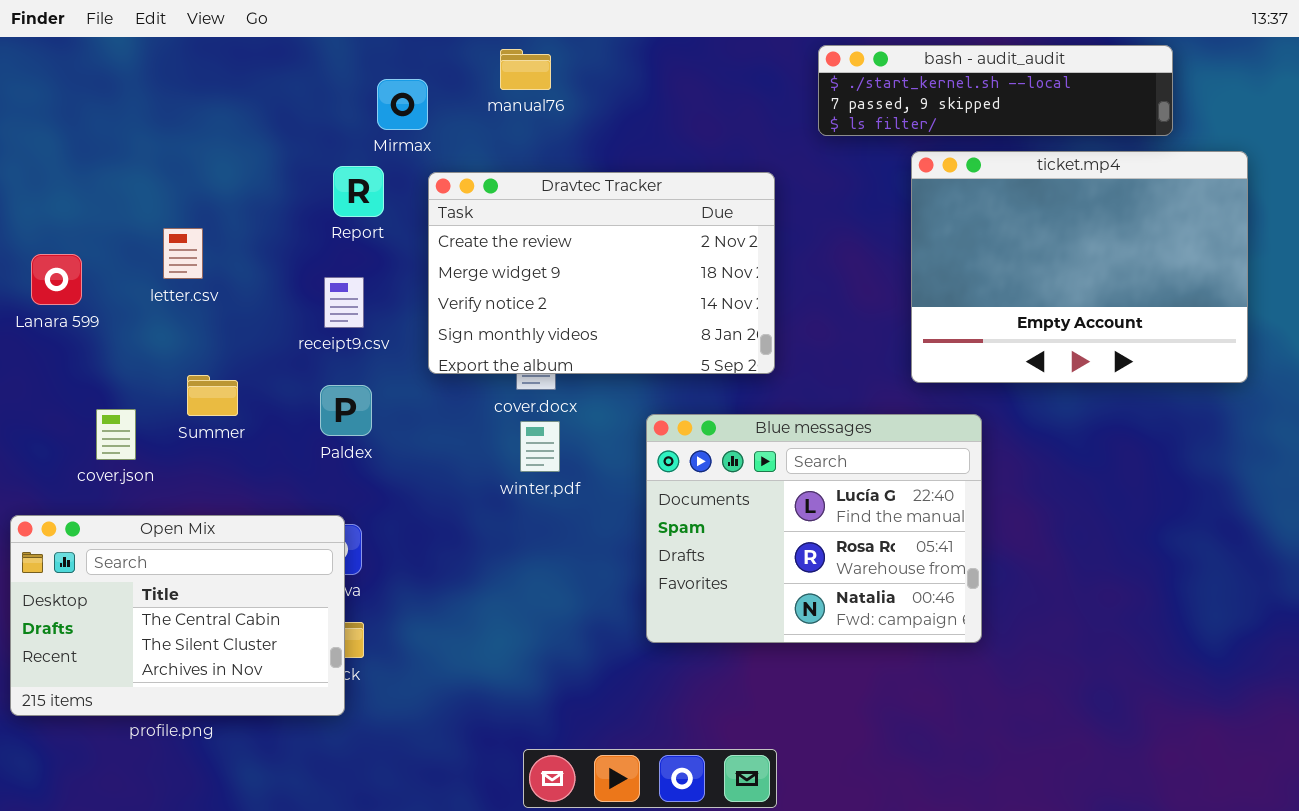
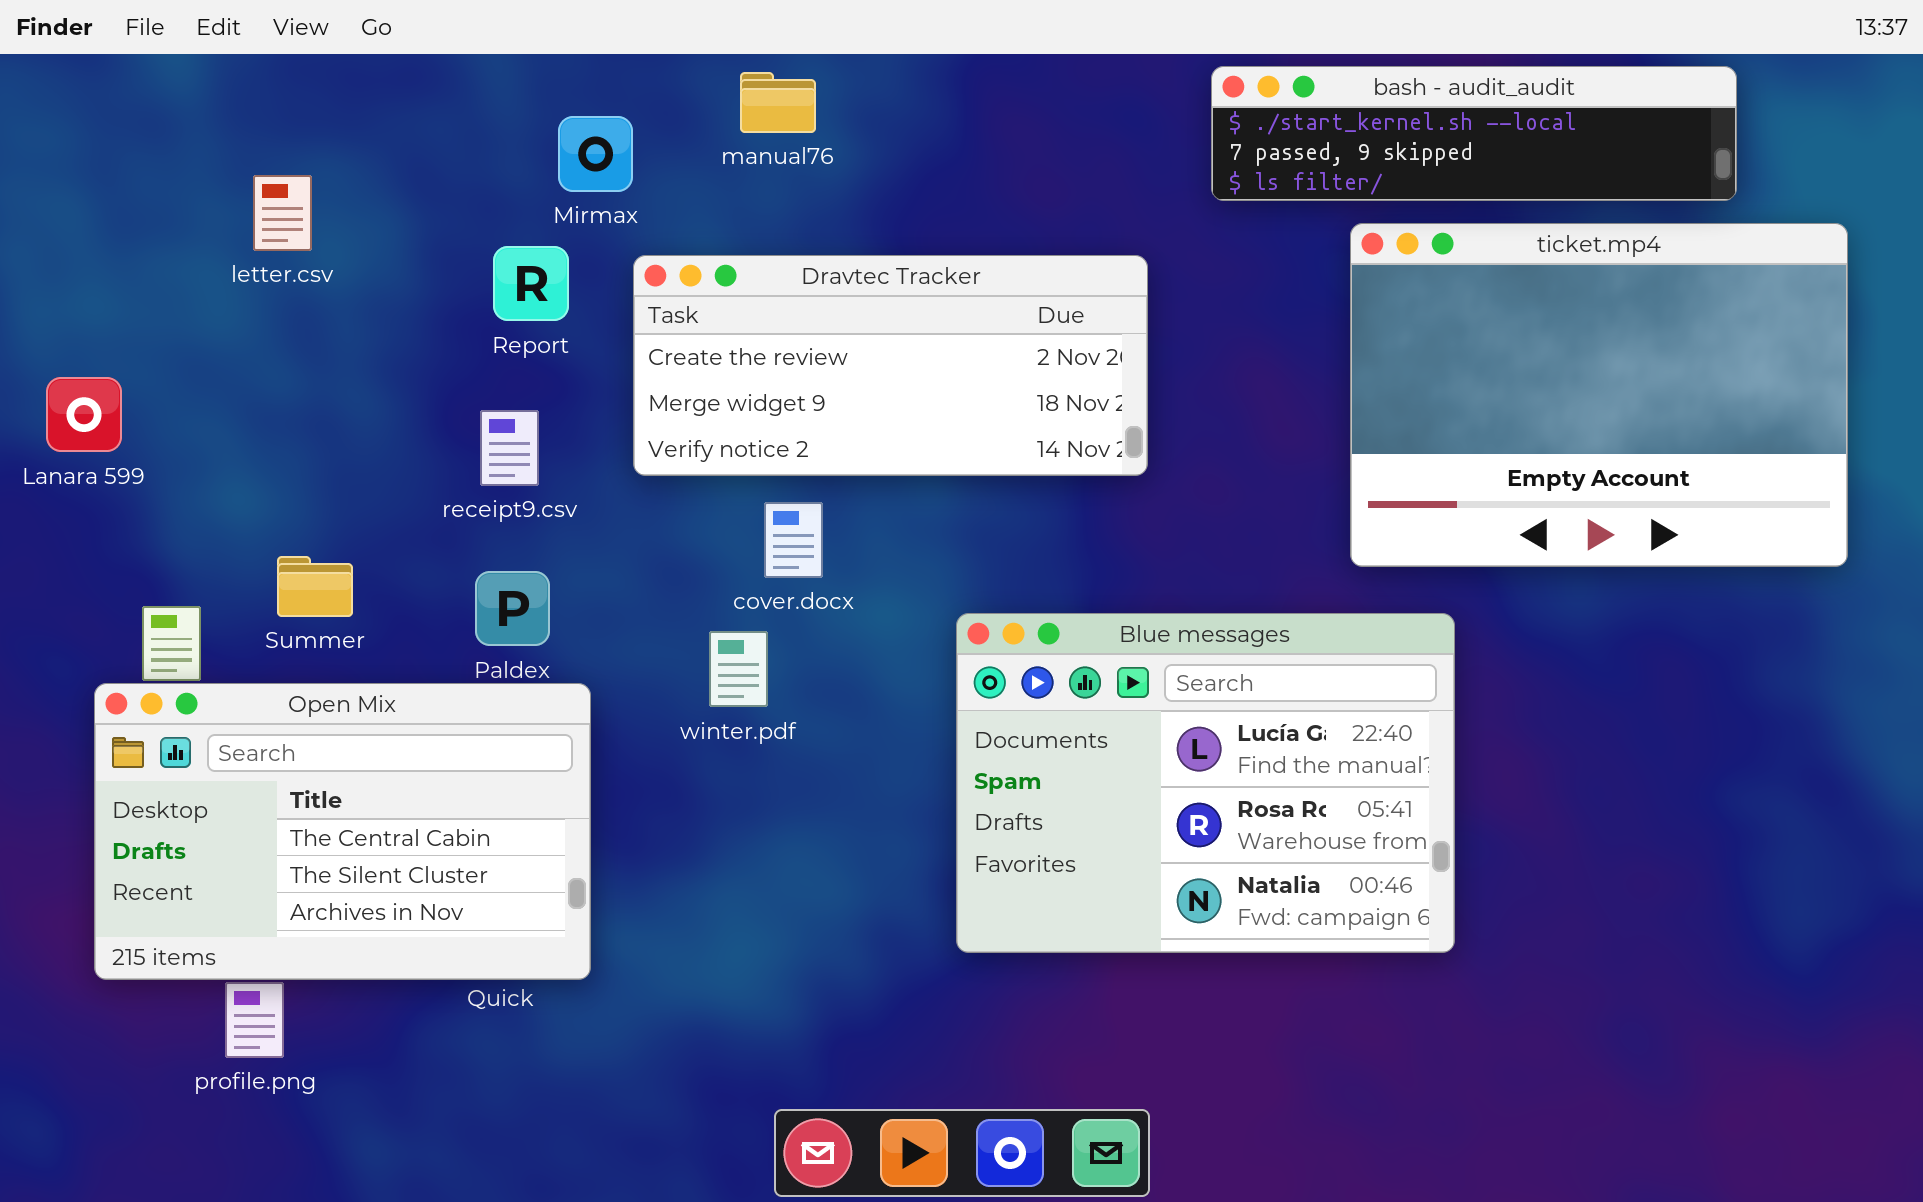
Dravtec Tracker: [428,172,775,374] -> [633,255,1148,476], resized
letter.csv: [163,228,203,279] -> [253,175,312,251], moved
winter.pdf: [520,421,560,472] -> [709,631,768,707], moved
Open Mix: [10,515,345,716] -> [94,683,591,980], moved

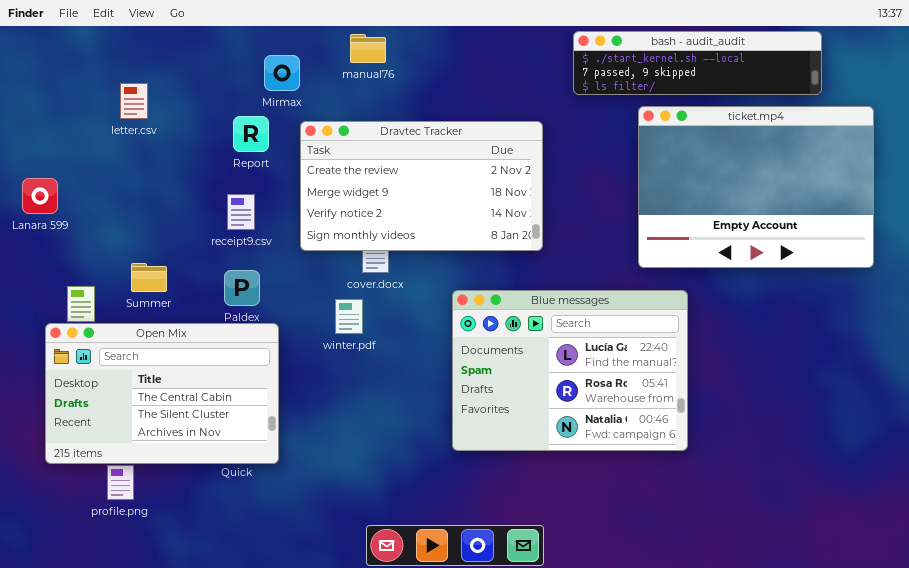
Dravtec Tracker: [633,255,1148,476] -> [300,121,543,251], resized

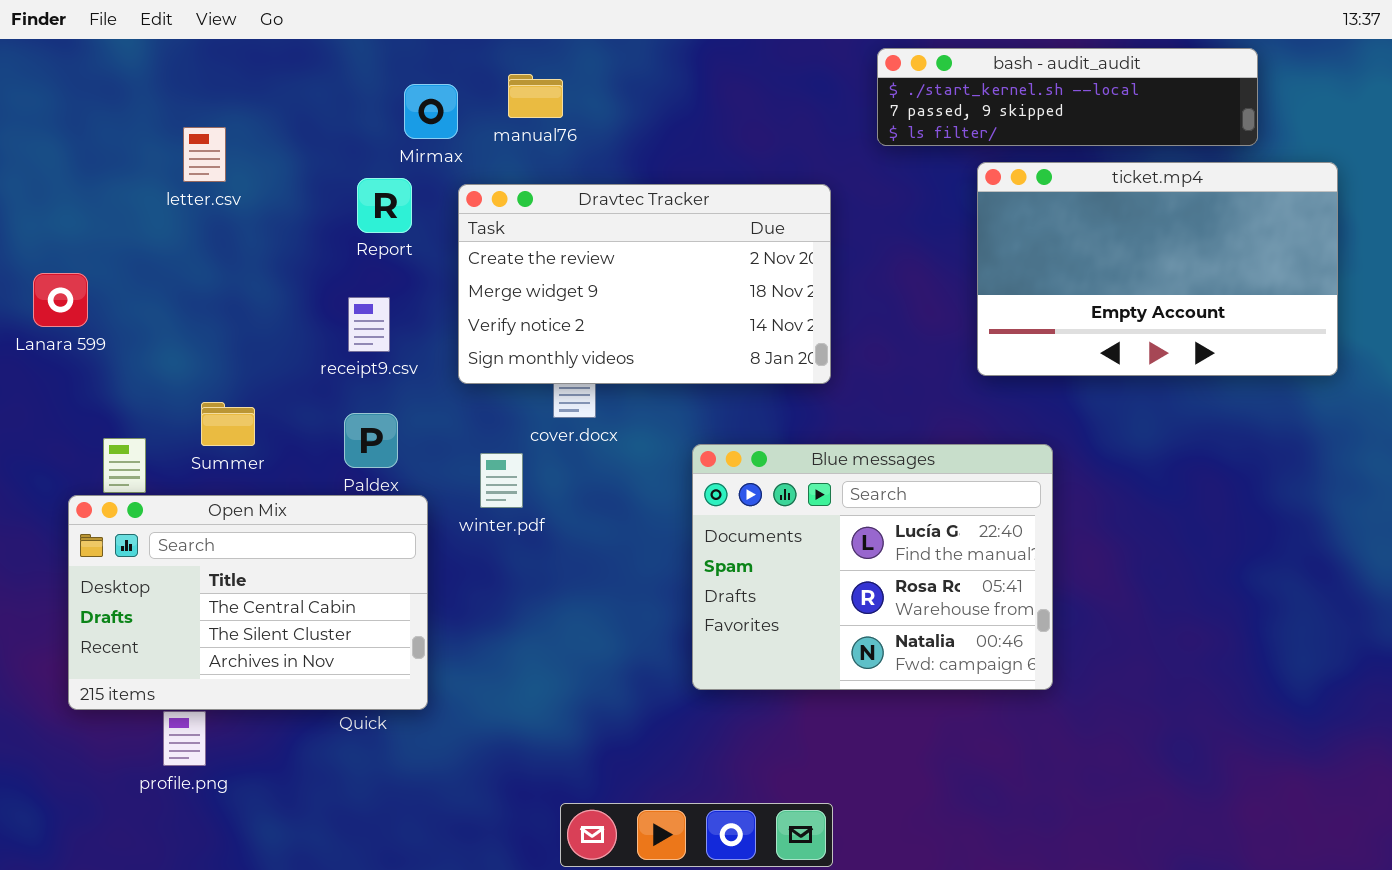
manual76: [350,34,386,63] -> [508,74,563,118], moved
ticket.mp4: [638,106,874,268] -> [977,162,1338,376], resized
winter.pdf: [335,299,363,334] -> [480,453,523,508], moved

